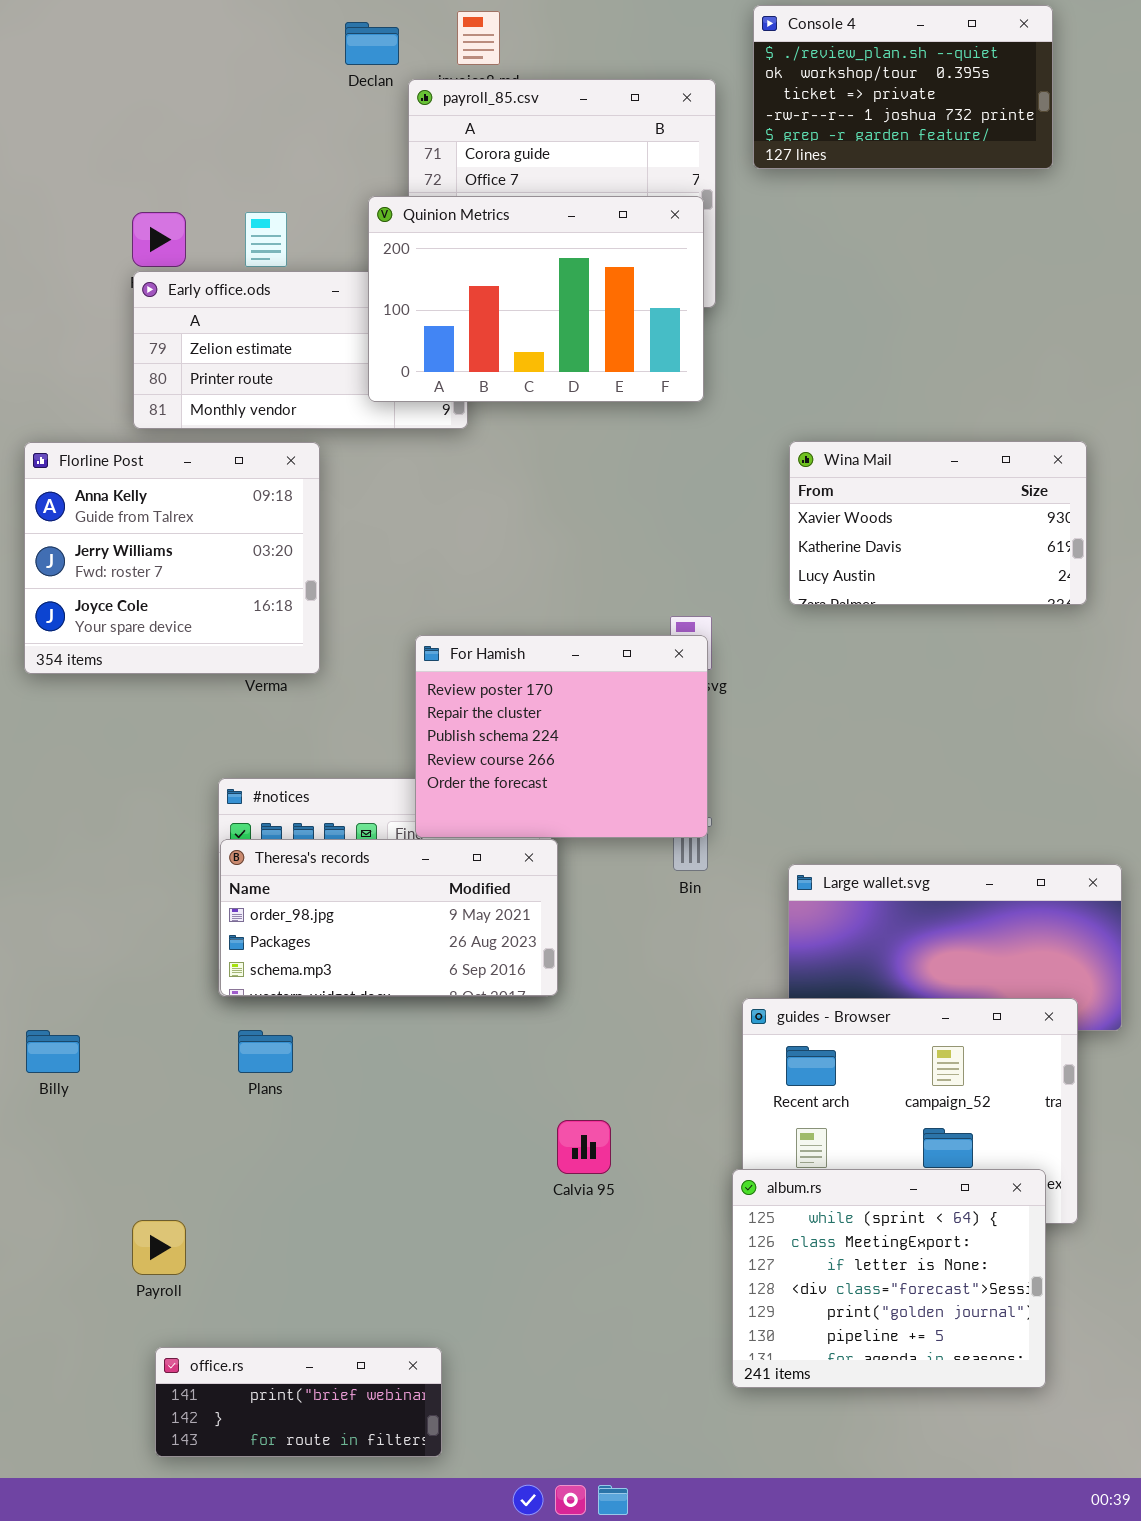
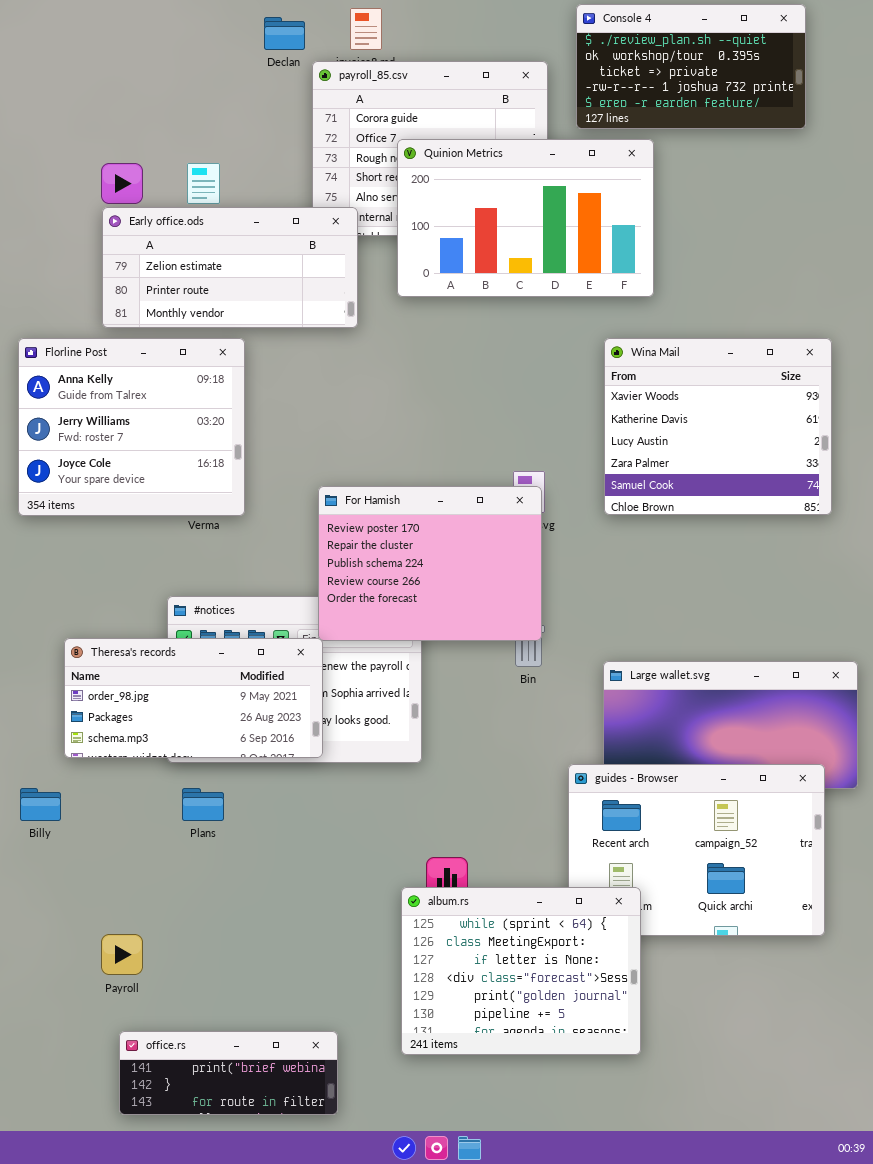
Quinion Metrics: [368,196,704,402] -> [397,139,654,297], moved
Wina Mail: [789,441,1087,605] -> [604,338,832,515], resized
Theresa's records: [220,839,558,996] -> [64,638,323,758], moved
album.rs: [732,1169,1046,1388] -> [401,887,641,1055], moved

